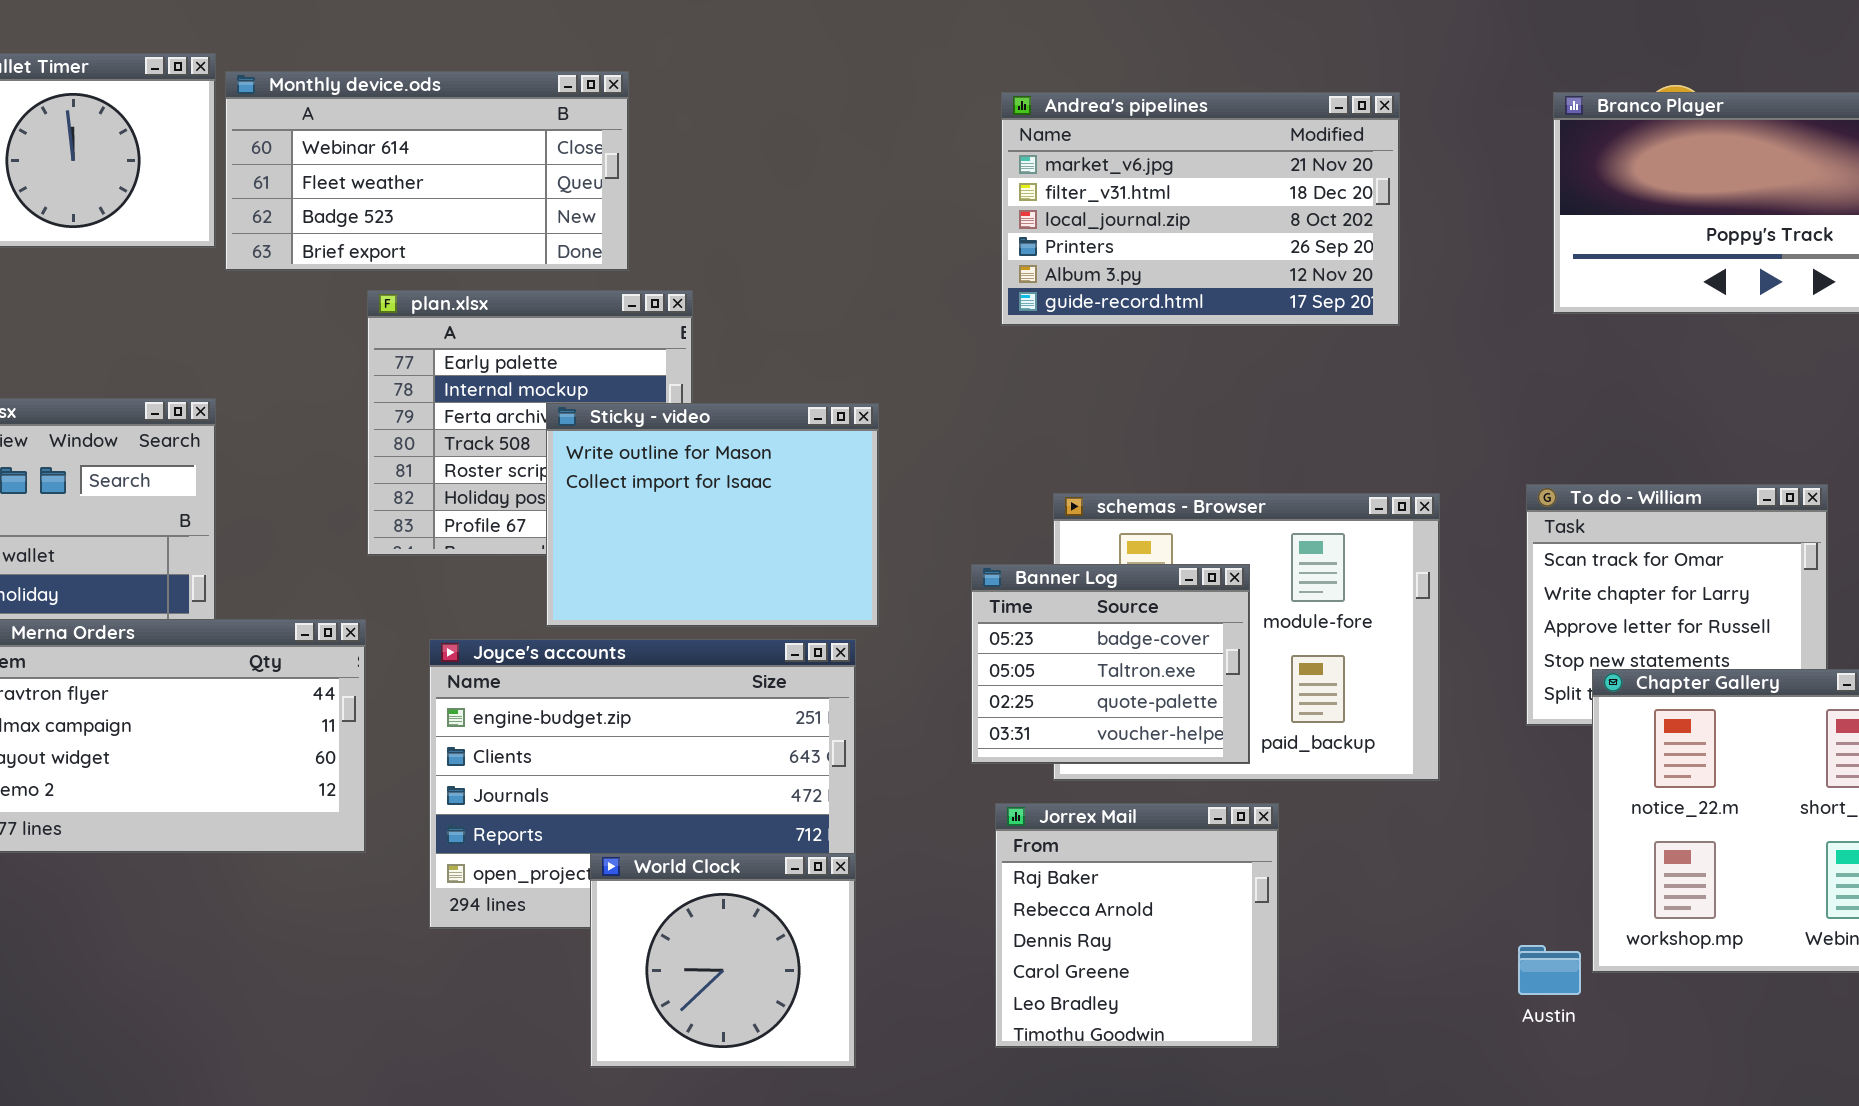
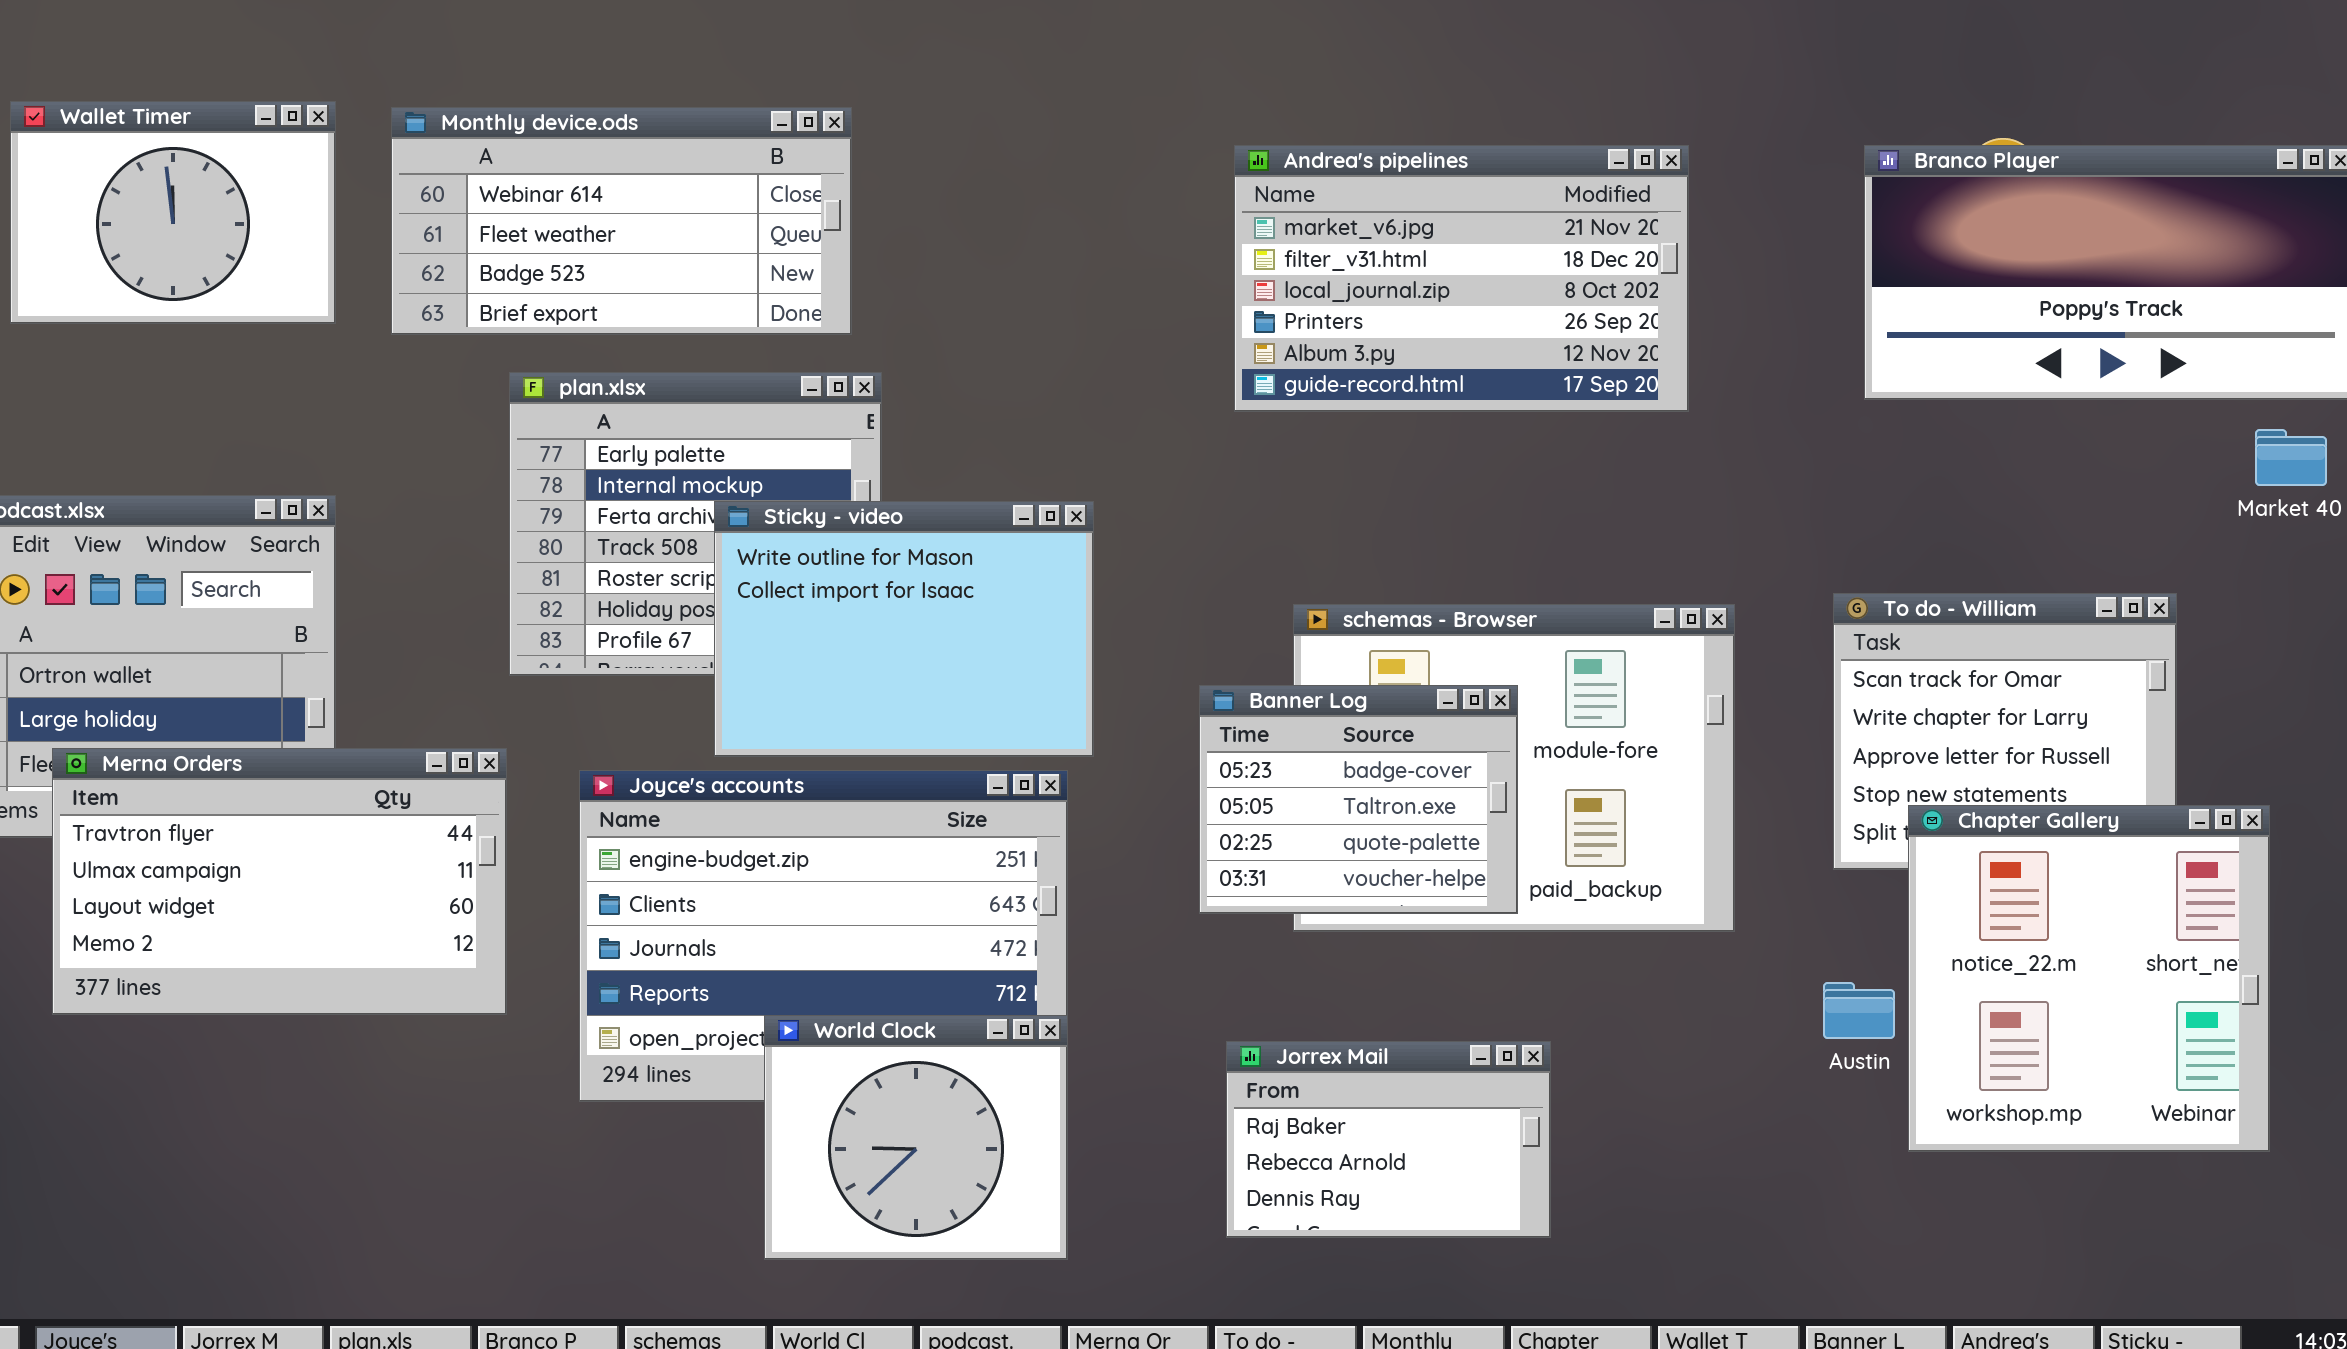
Monthly device.ods: [225,71,629,271] -> [391,107,852,335], moved
Jorrex Mail: [995,803,1279,1048] -> [1226,1041,1551,1238], resized
Austin: [1518,945,1581,995] -> [1823,982,1895,1039], moved

